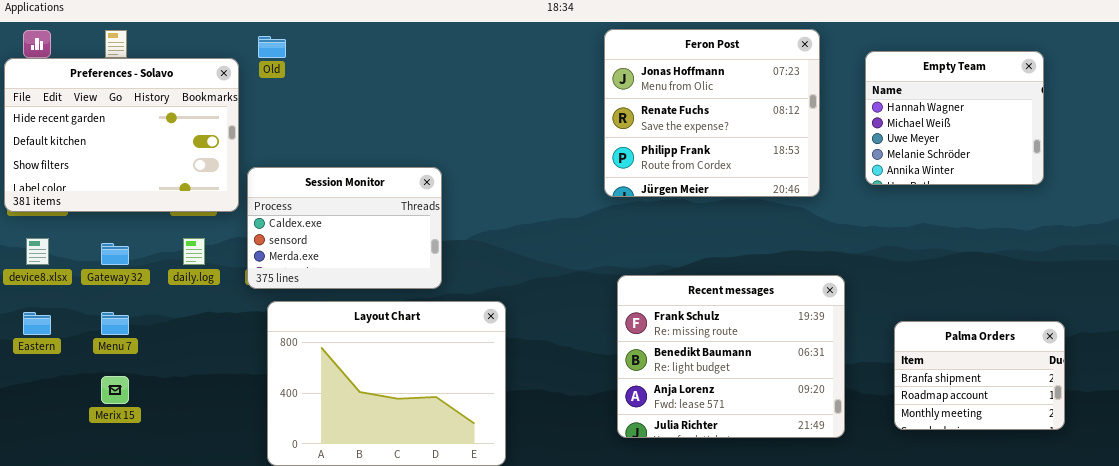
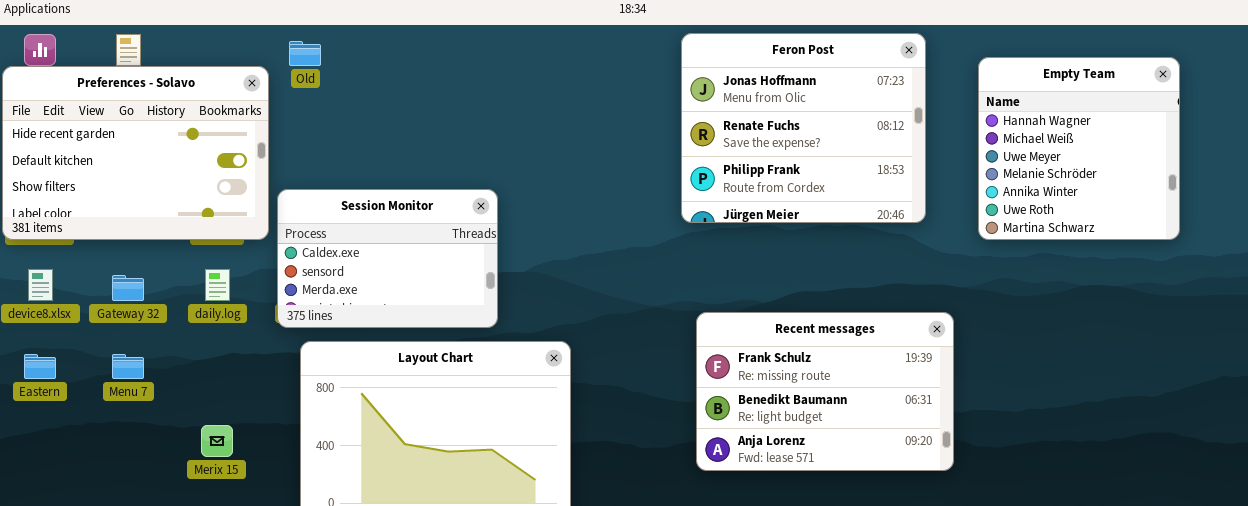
Empty Team: [865,51,1044,185] -> [978,57,1180,240], resized
Recent messages: [617,275,845,438] -> [696,312,954,471], resized
Palma Orders: [894,321,1065,430] -> none, closed
Merix 15: [101,376,129,404] -> [201,425,233,457], moved

